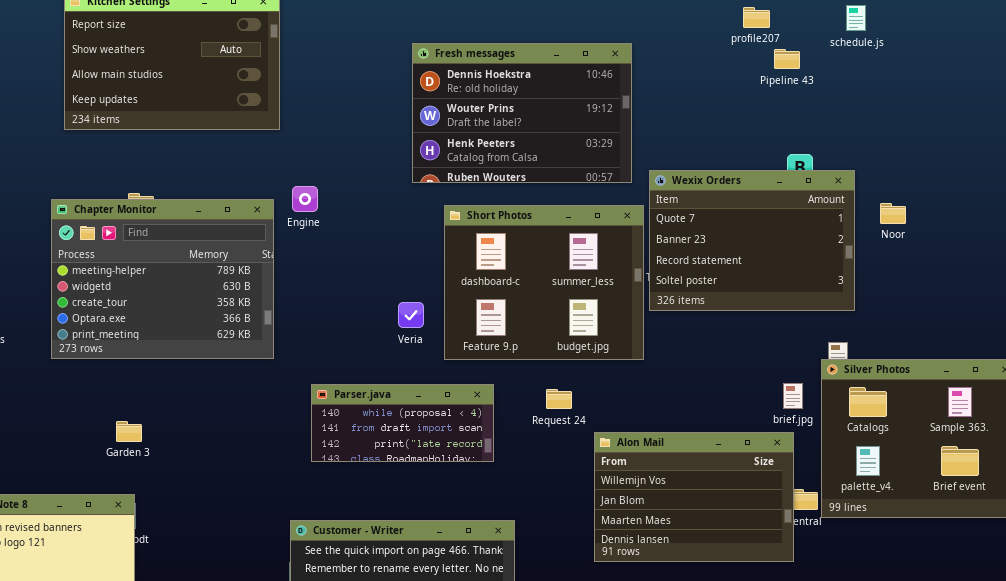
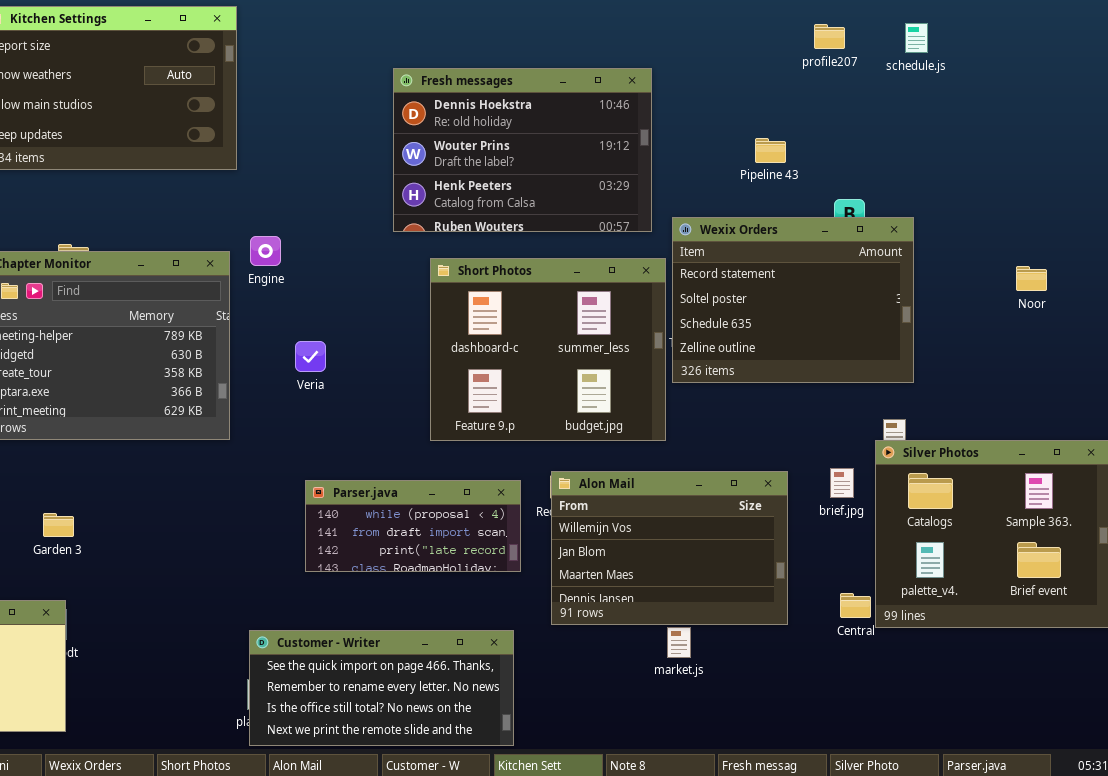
profile207: [743,7,770,28] -> [814,24,845,49], moved
Pipeline 43: [774,49,800,69] -> [755,138,786,163], moved
Wexix Orders: [649,170,855,311] -> [672,217,914,383], scrolled down 2 rows
Noor: [880,203,906,224] -> [1016,266,1047,291], moved
Veria: [398,302,424,328] -> [295,341,326,372], moved
Parser.java: [311,384,494,462] -> [305,480,521,572], moved
Alon Mail: [594,432,794,562] -> [551,471,788,625], moved

